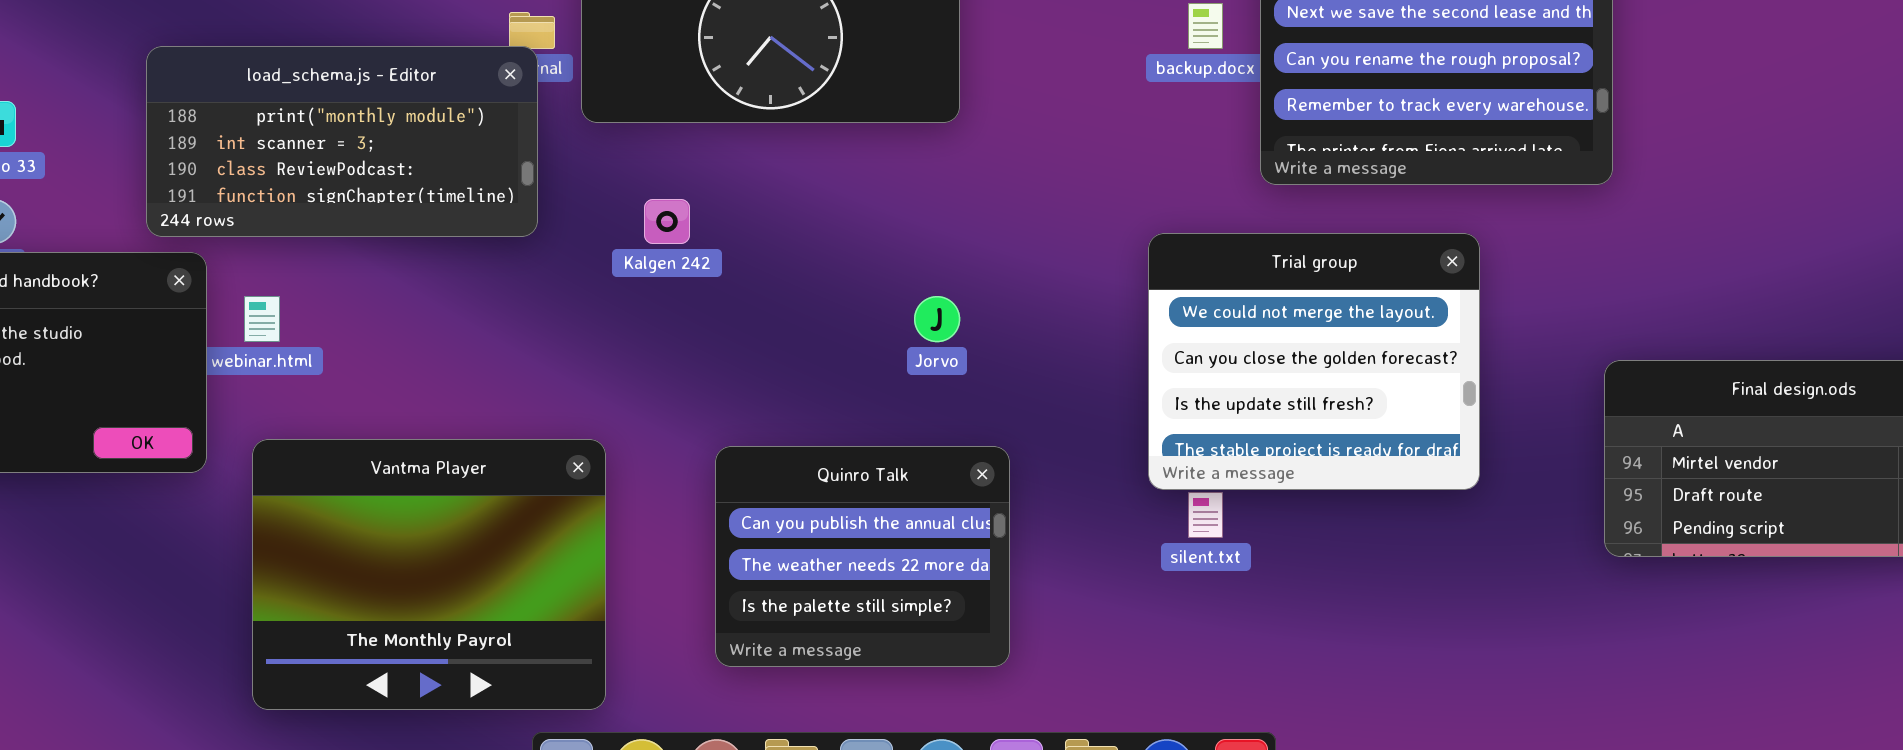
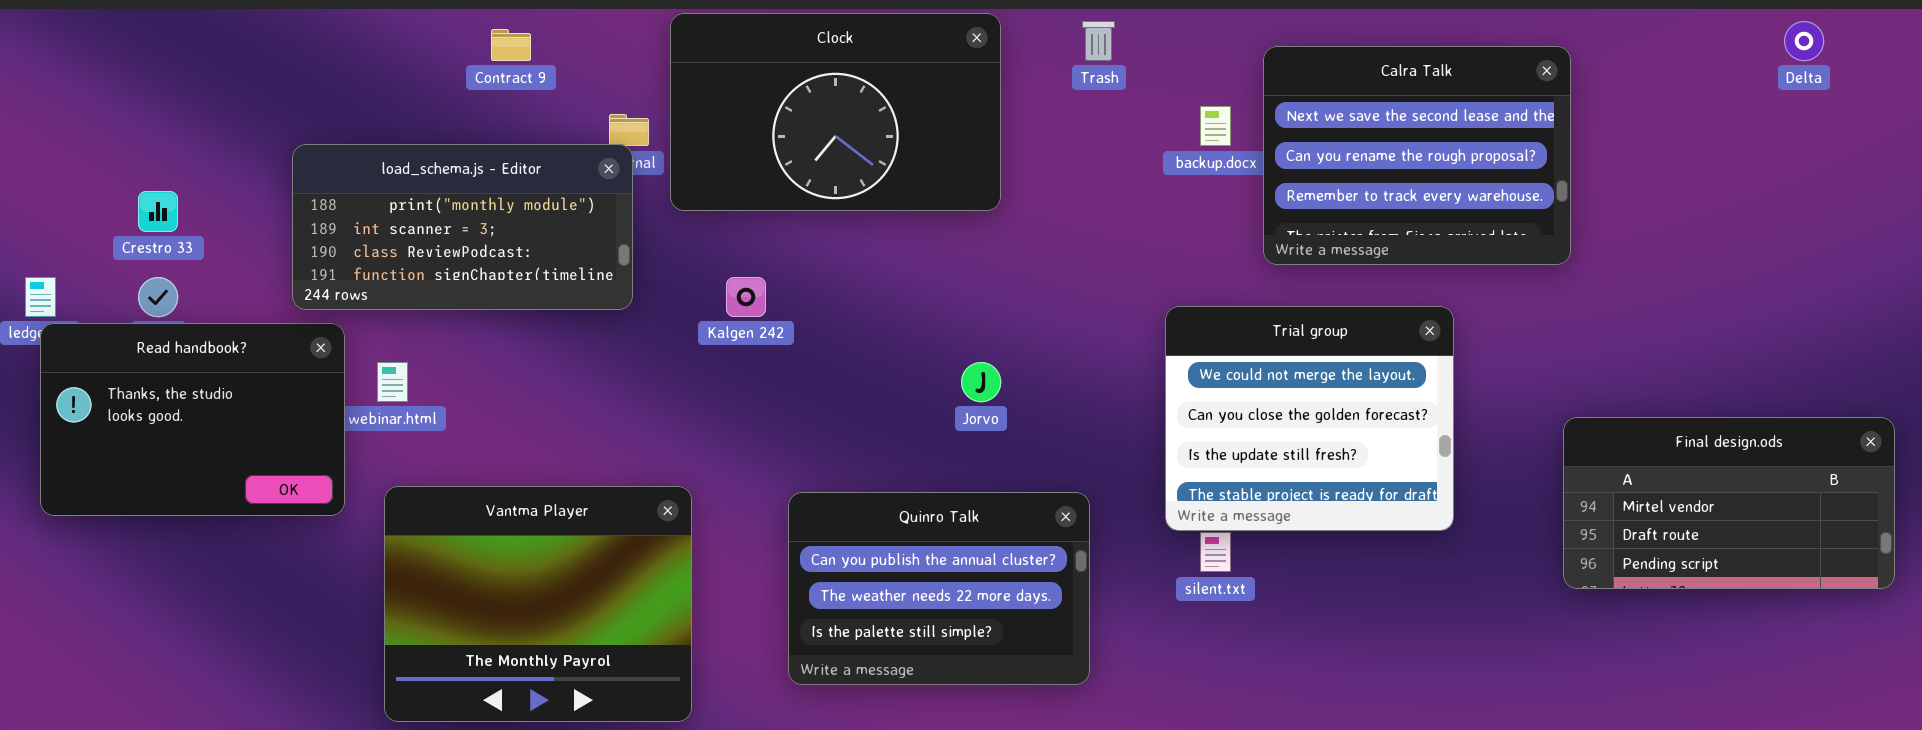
Quinro Talk: [715,446,1010,667] -> [788,492,1090,685], resized

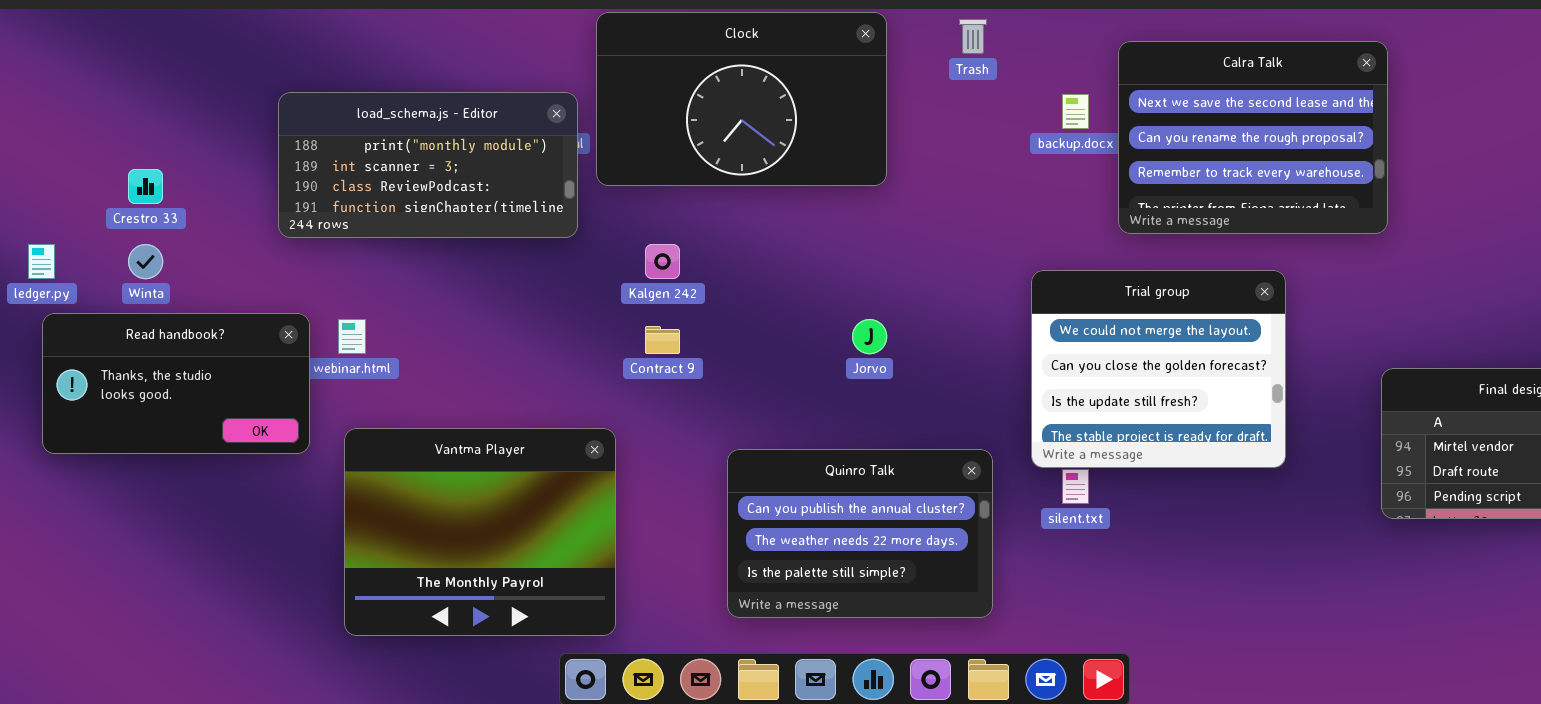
Contract 9: [491,29,531,61] -> [645,326,680,354], moved
load_schema.js - Editor: [292,144,633,310] -> [278,92,578,238], moved
Read handbook?: [40,323,345,516] -> [42,313,310,454], resized
Quinro Talk: [788,492,1090,685] -> [727,449,993,618], moved

